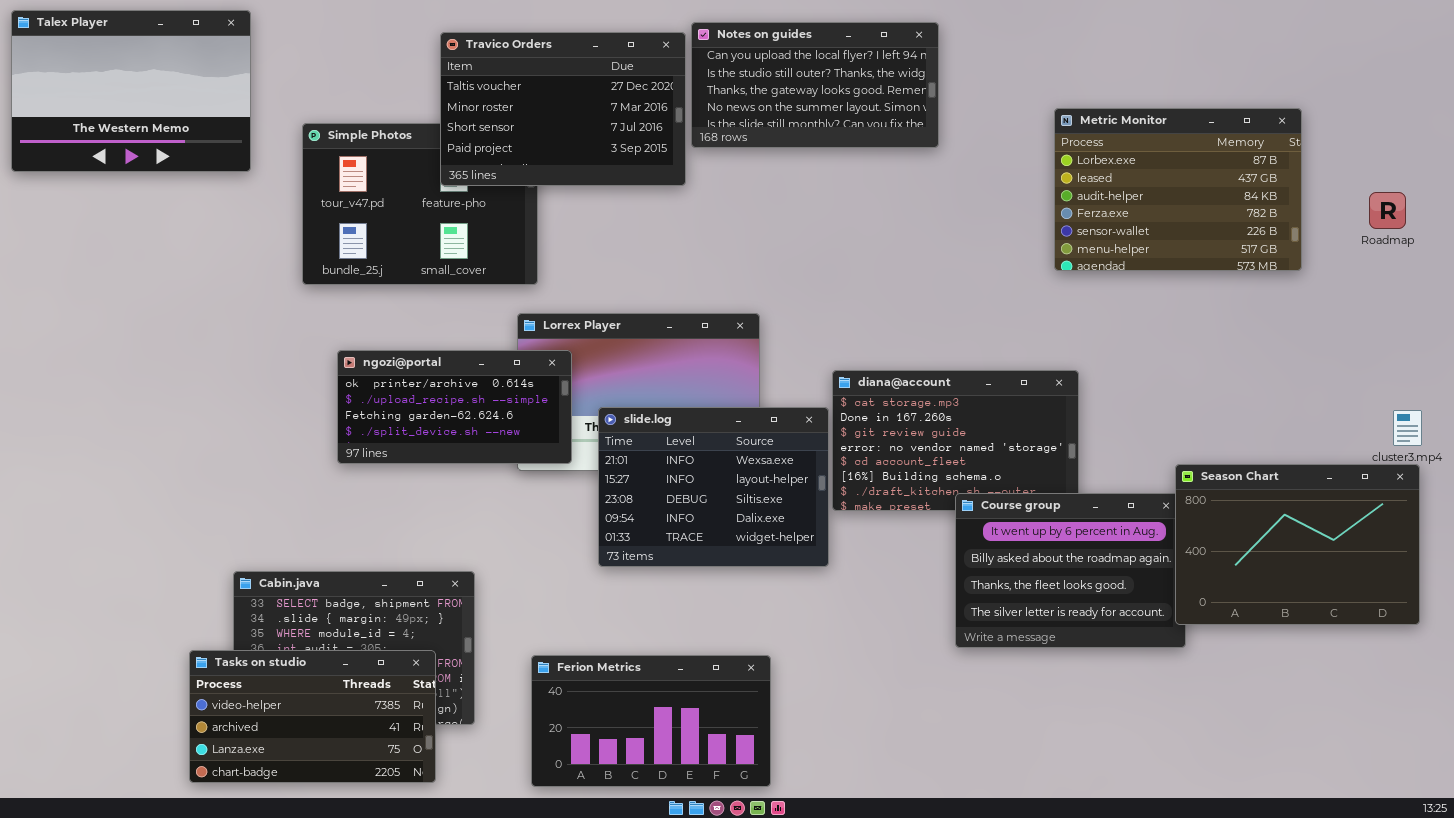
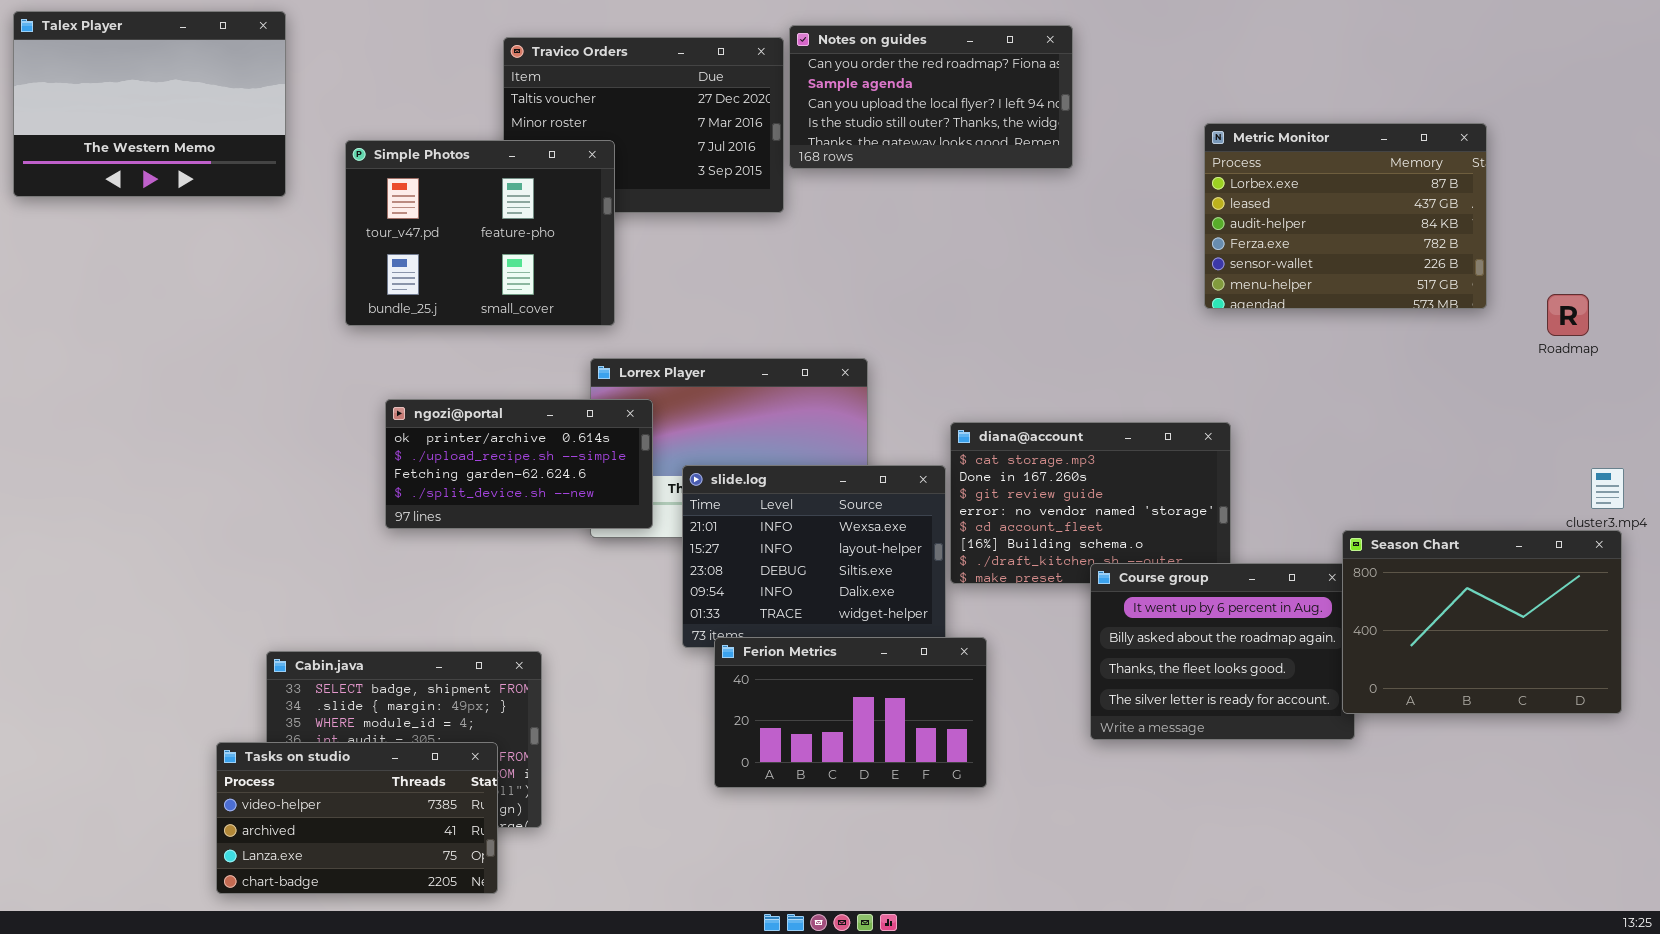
Notes on guides: [691,22,939,148] -> [789,25,1073,169], scrolled up 2 rows
Simple Photos: [302,123,538,285] -> [345,140,615,326], raised
Roadmap: [1369,192,1406,229] -> [1547,294,1589,336], moved
Ferion Metrics: [531,655,771,787] -> [714,637,987,788], moved

